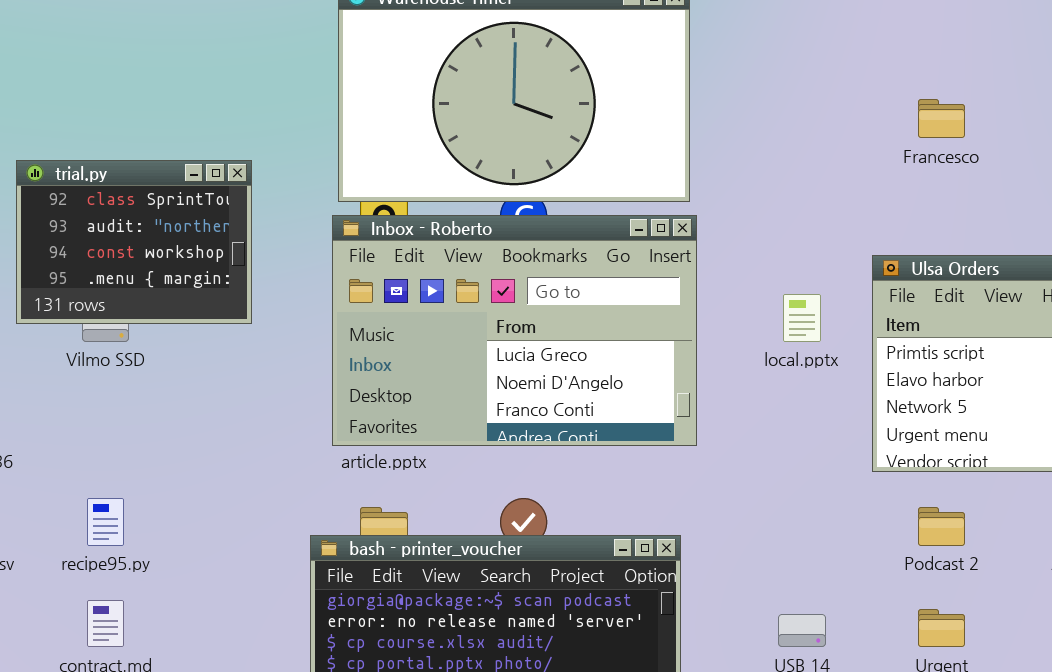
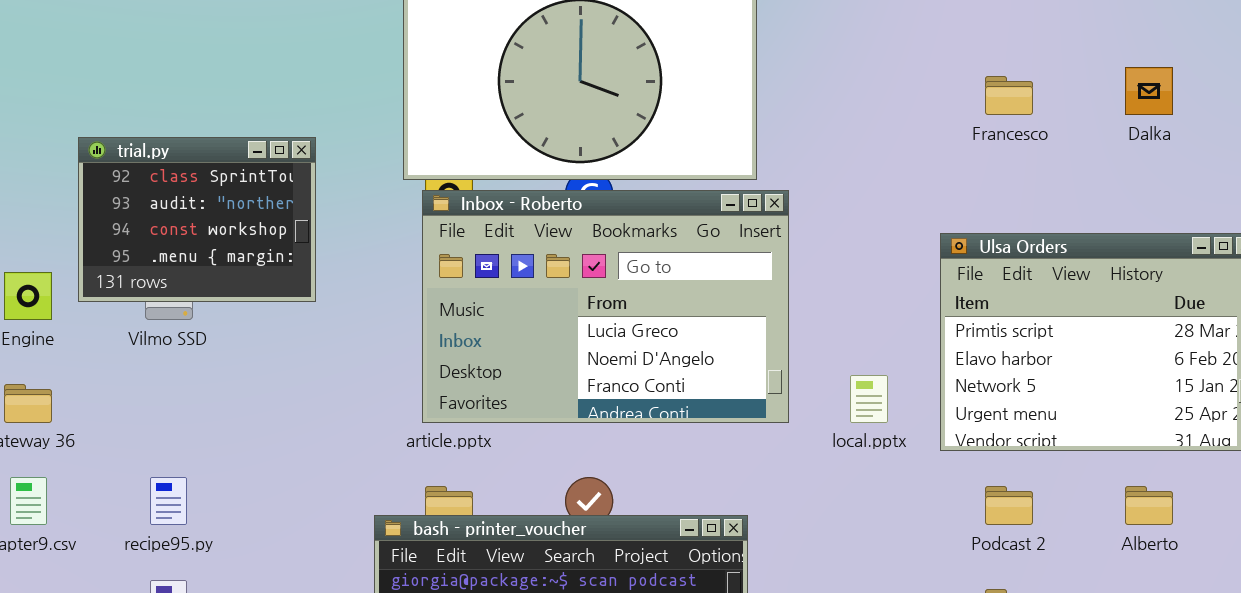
Inbox - Roberto: [332,215,697,446] -> [422,190,789,423], moved
local.pptx: [783,294,821,342] -> [850,375,888,423], moved

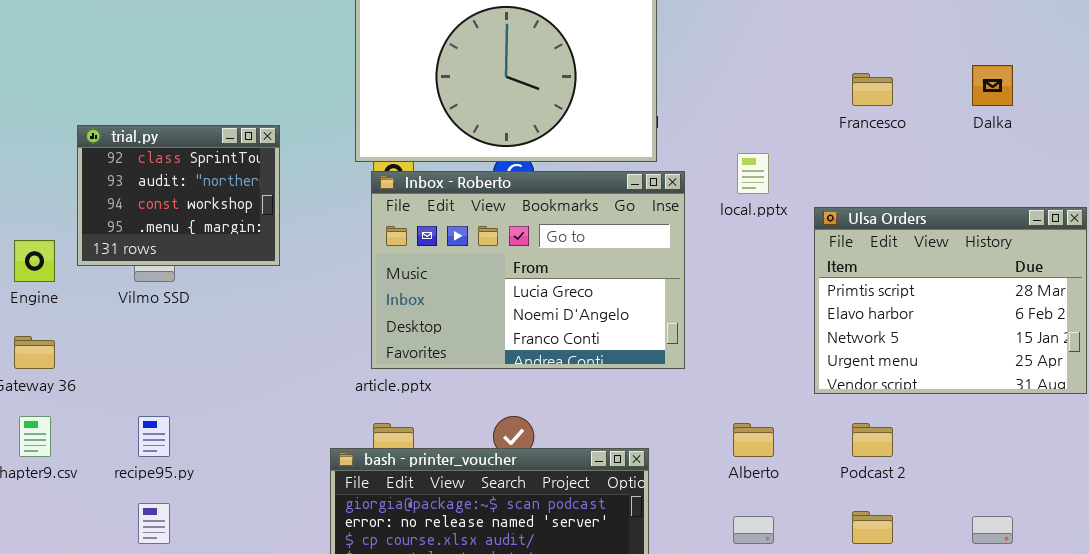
local.pptx: [850,375,888,423] -> [737,153,769,194], moved
Alberto: [1125,486,1173,525] -> [733,423,774,457], moved

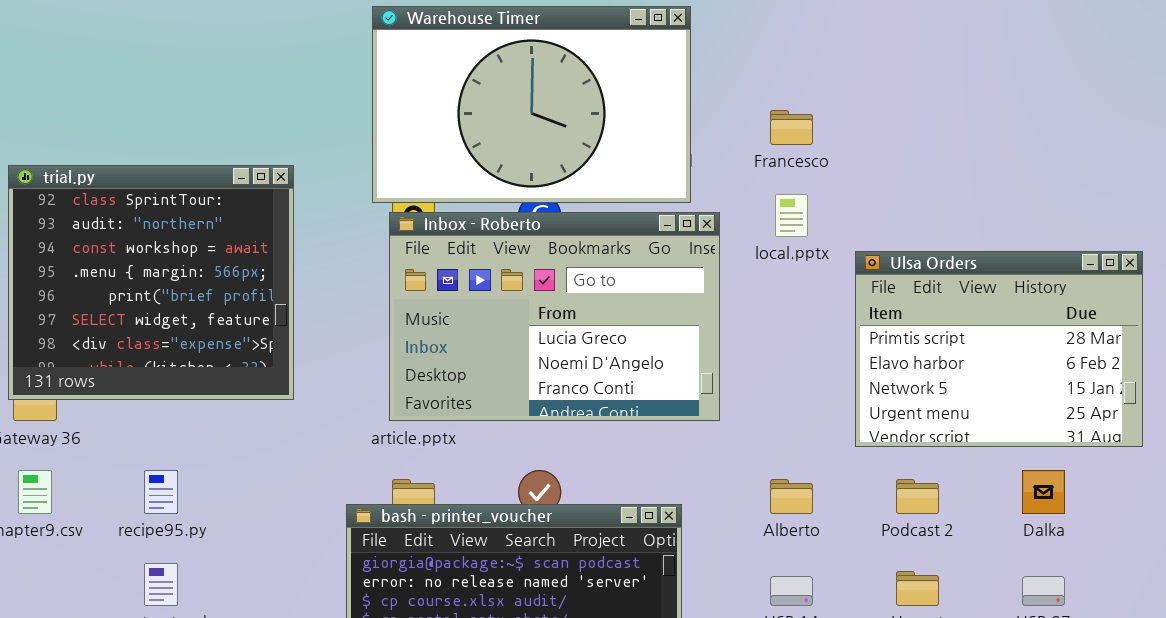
Dalka: [972,65,1013,106] -> [1022,470,1065,514], moved
Francesco: [852,73,893,106] -> [770,110,813,145], moved
trial.py: [77,125,280,266] -> [8,165,294,400], resized

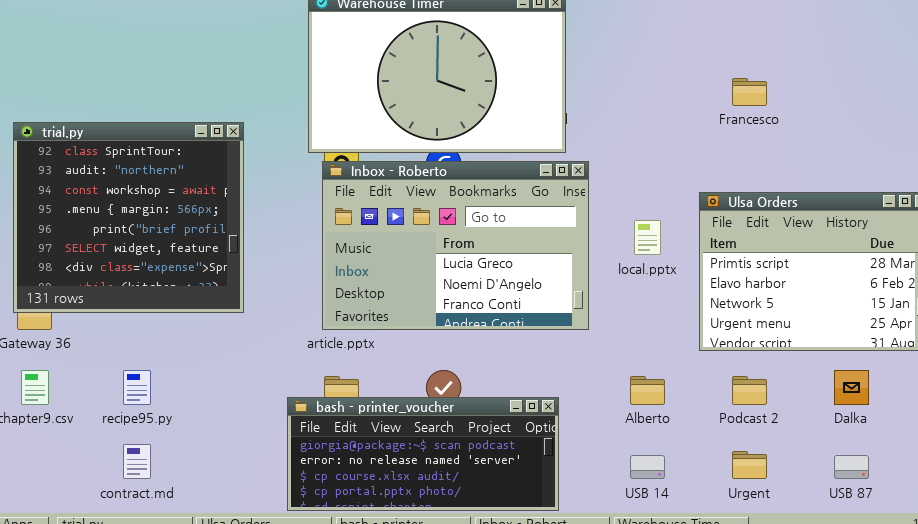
Francesco: [770,110,813,145] -> [732,78,767,106], moved
local.pptx: [775,194,808,237] -> [634,220,661,255], moved

